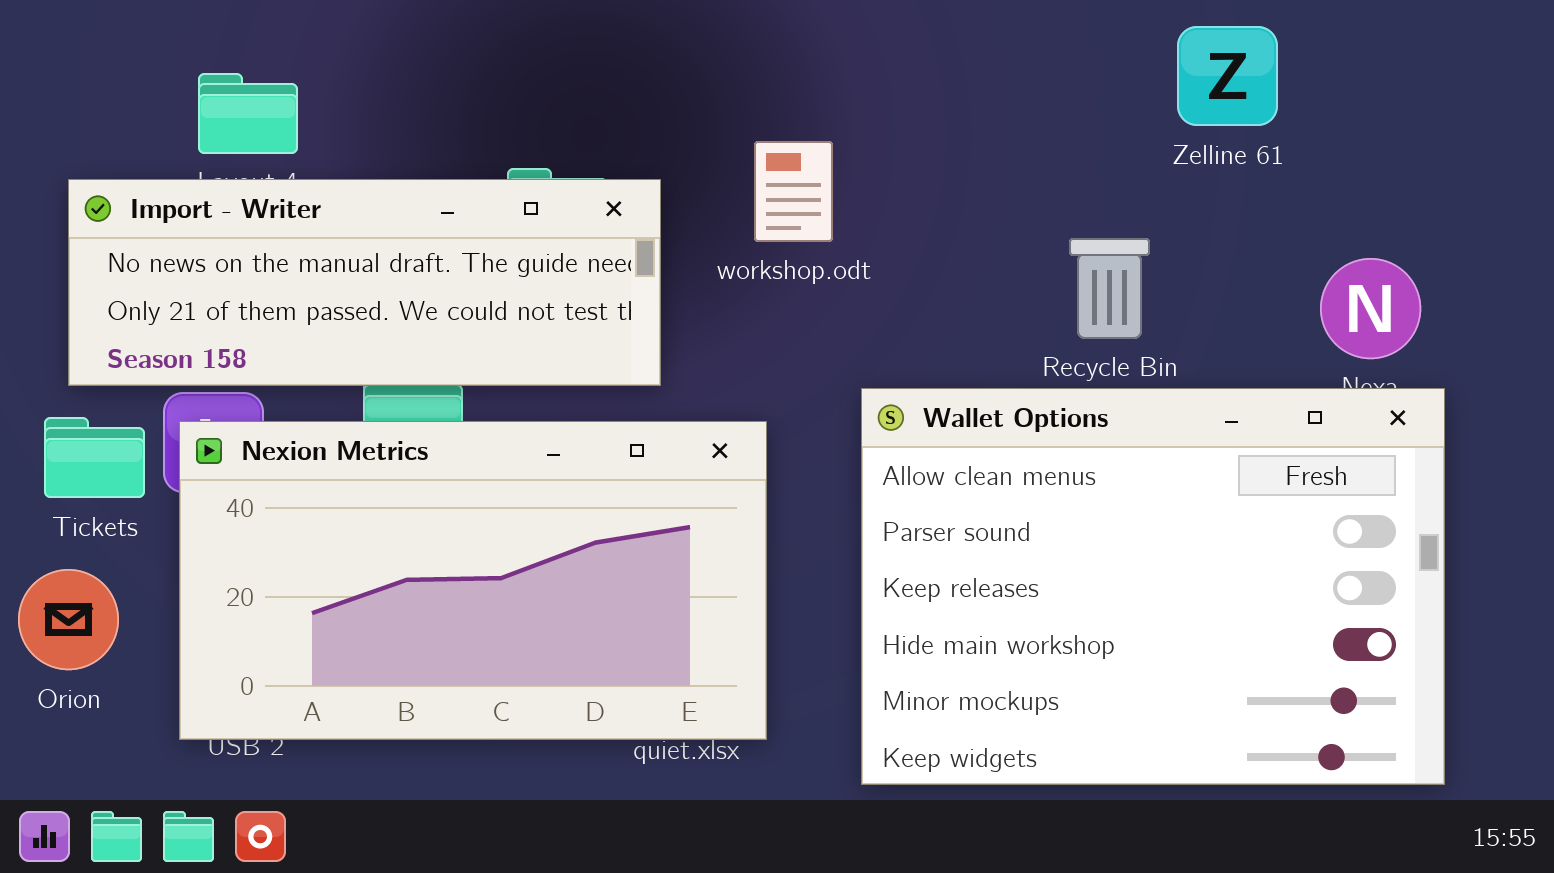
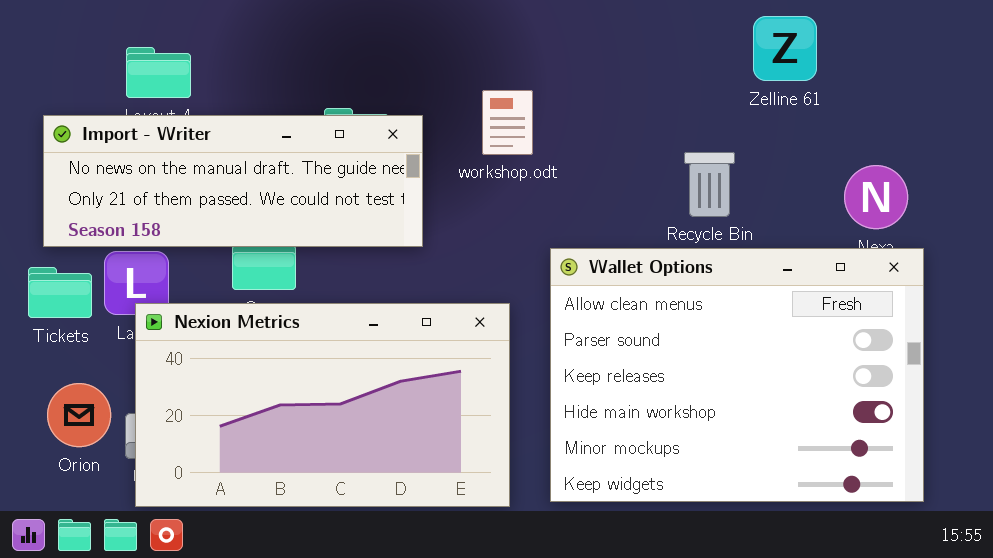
Nexion Metrics: [179,421,767,740] -> [135,303,510,507], moved
Orion: [18,569,119,670] -> [47,383,111,447], moved

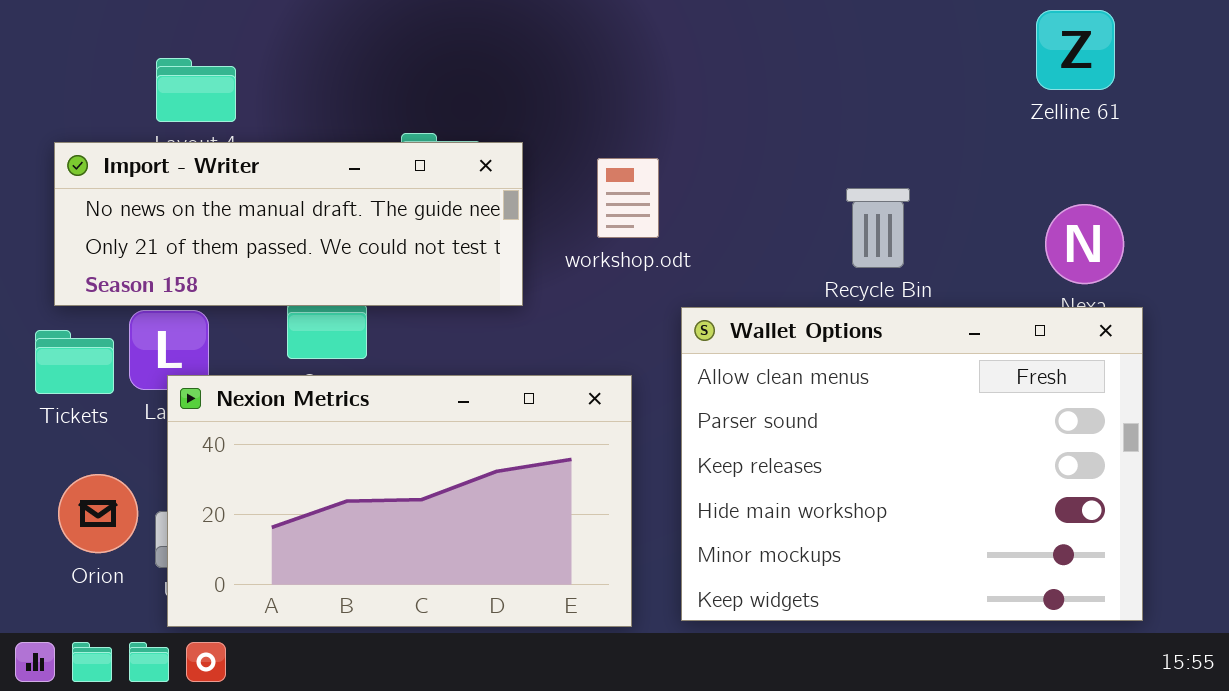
Zelline 61: [753,16,817,81] -> [1036,10,1115,90], moved
workshop.odt: [482,90,533,155] -> [597,158,659,238], moved

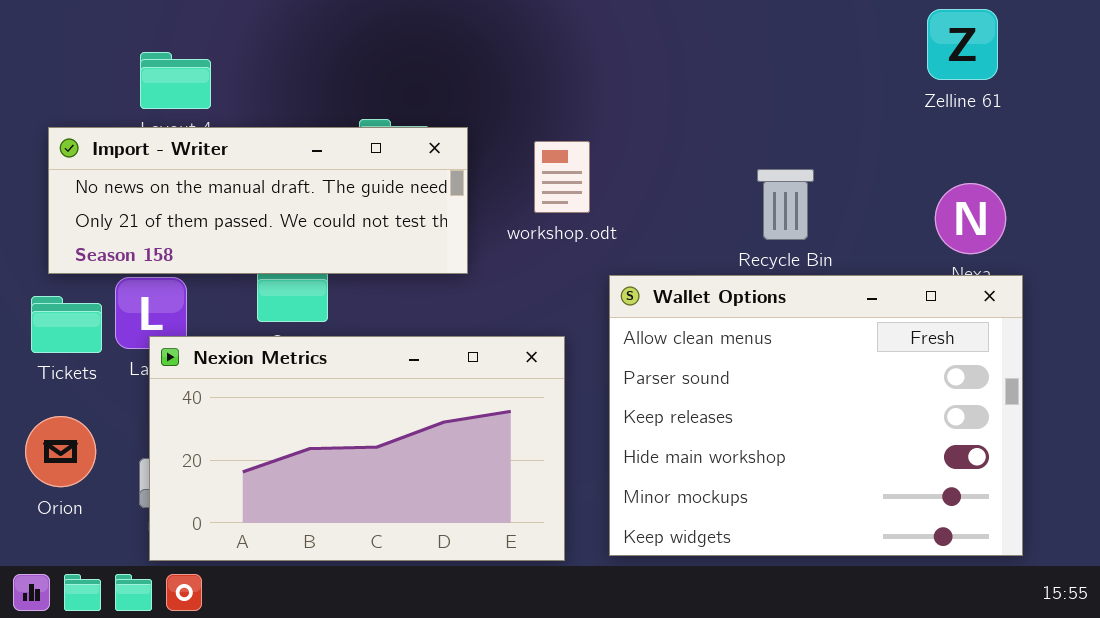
Orion: [58,474,138,553] -> [25,416,96,487], moved

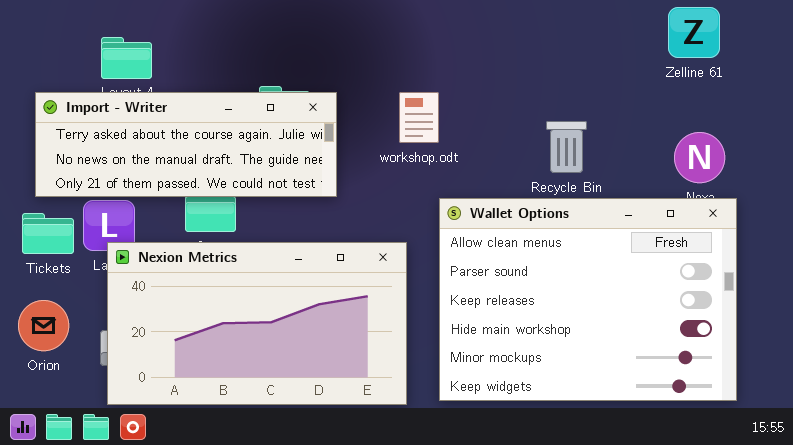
Import - Writer: [48,127,468,274] -> [35,92,337,197], scrolled up 1 row
workshop.odt: [534,141,590,213] -> [399,92,439,143], moved

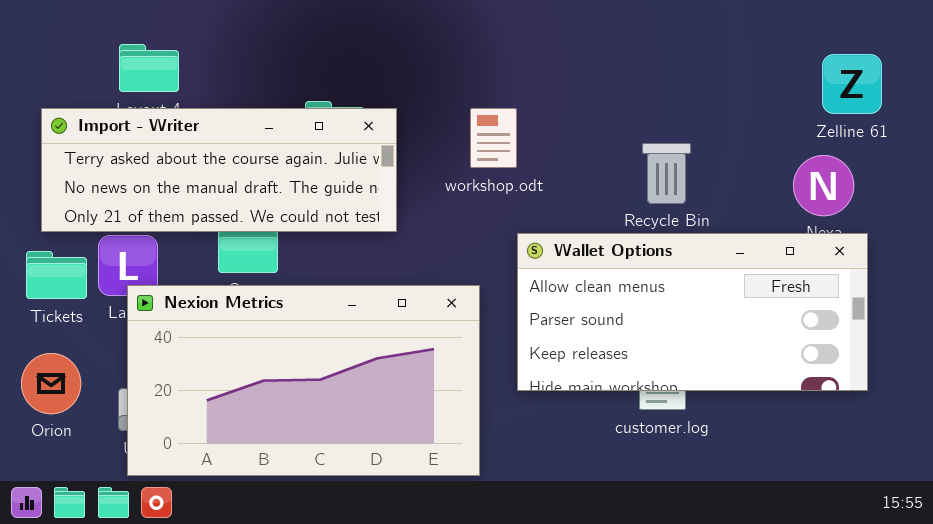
Zelline 61: [668,7,720,58] -> [822,54,882,114], moved
Wallet Options: [439,198,737,401] -> [517,233,868,391], resized

